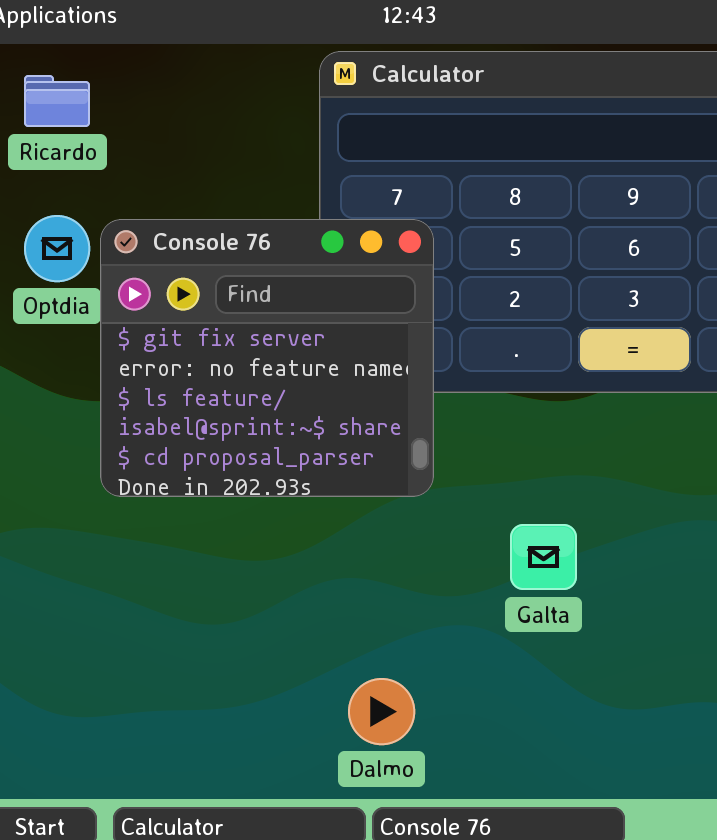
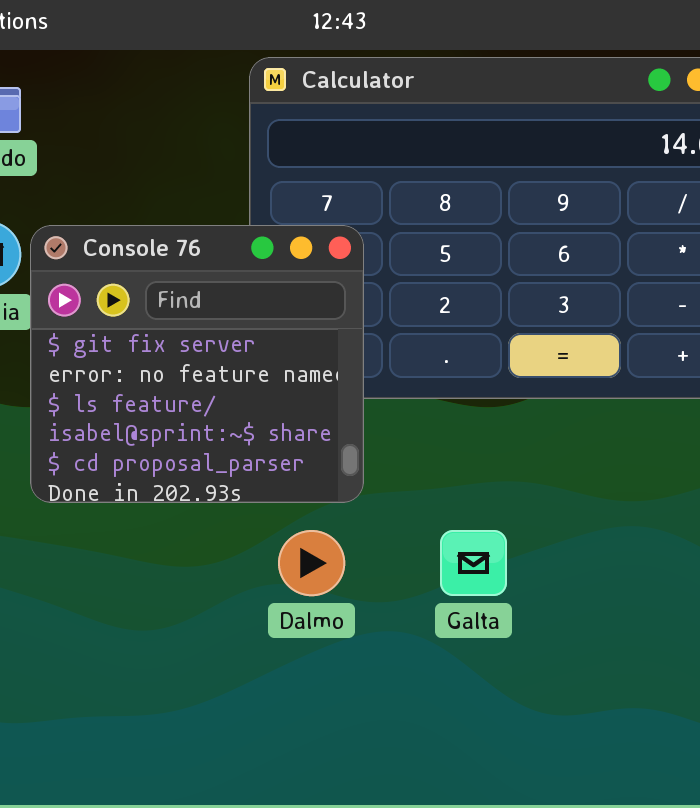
Dalmo: [348,678,415,745] -> [278,530,345,596], moved

